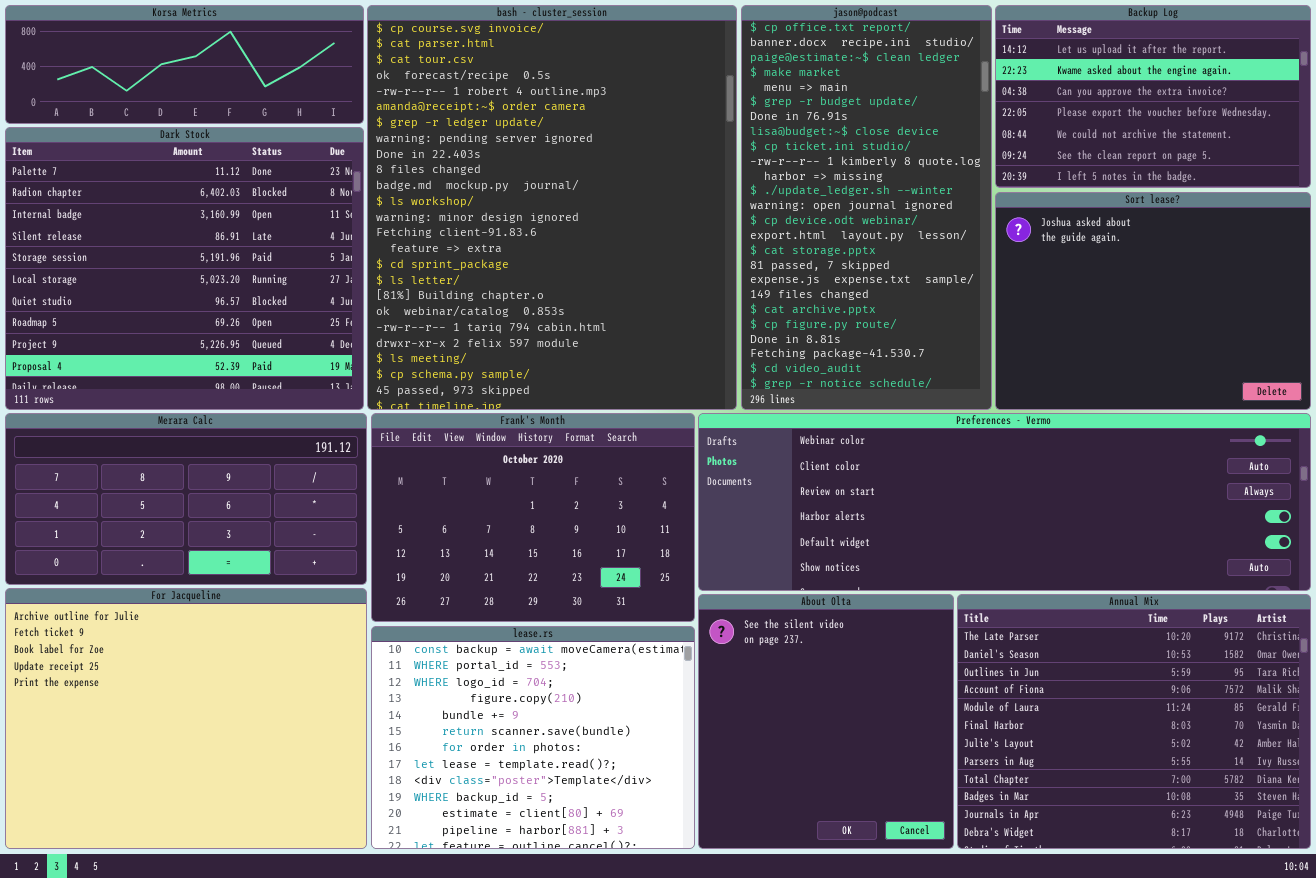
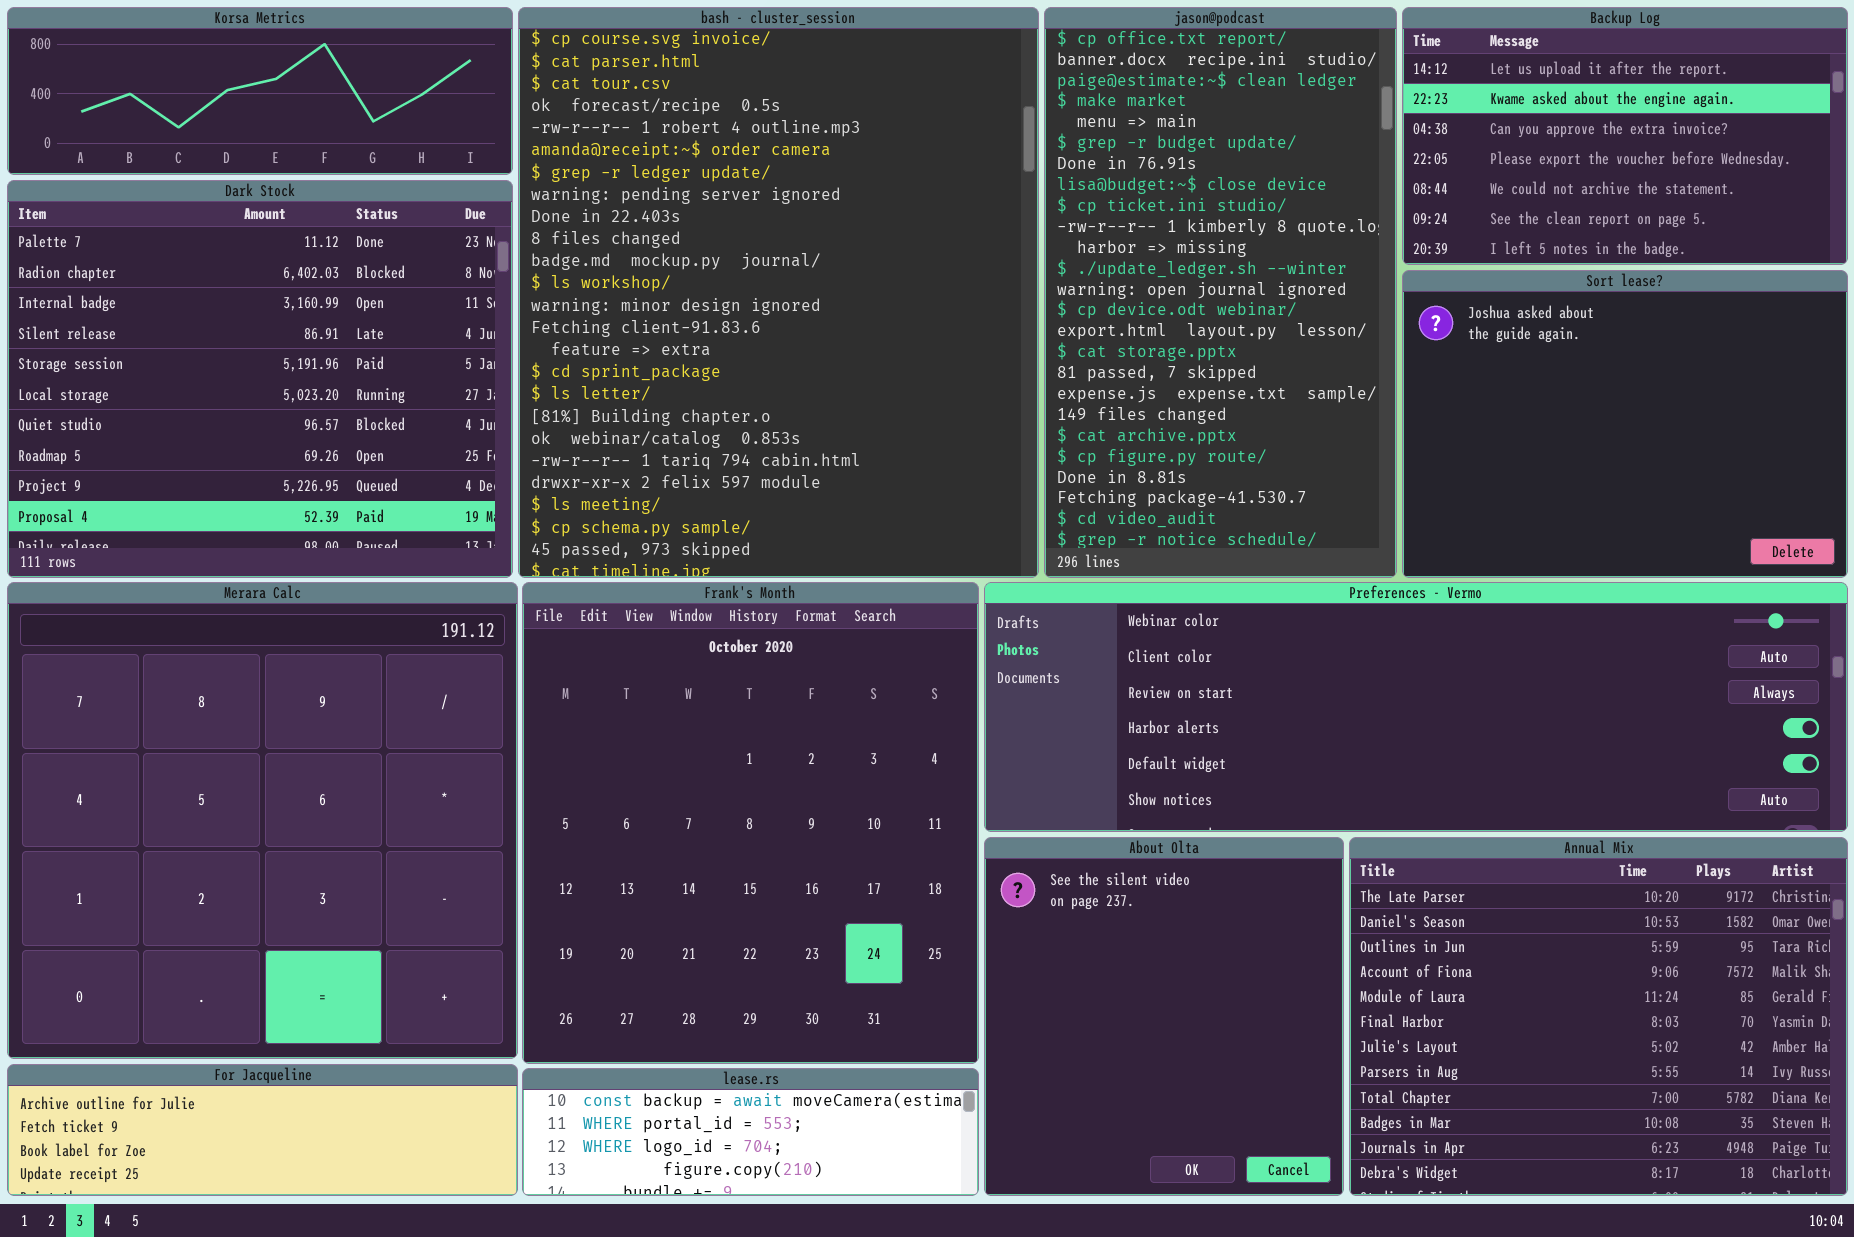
Merara Calc: [5,413,367,585] -> [7,582,518,1059], resized
Frank's Month: [371,413,695,622] -> [522,582,979,1064], resized
For Jacqueline: [5,588,367,849] -> [7,1064,518,1196], resized
lease.rs: [371,626,695,849] -> [522,1068,979,1196], resized

